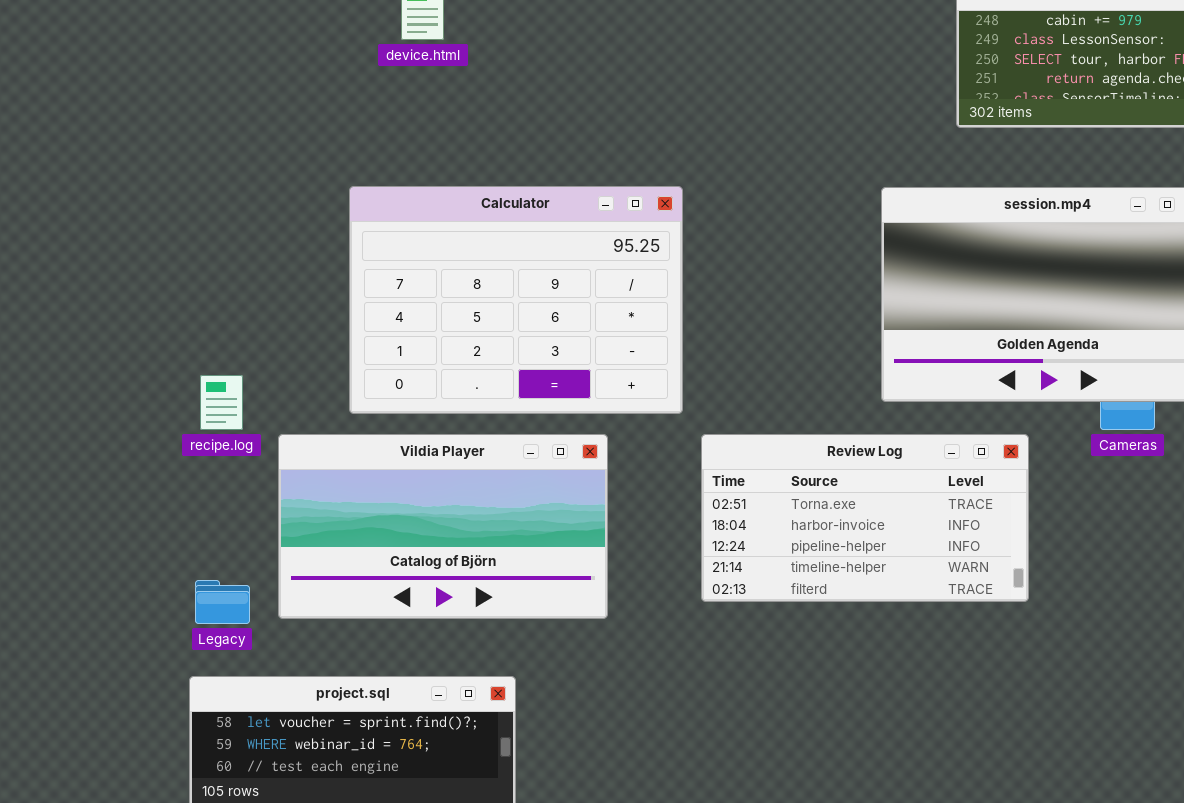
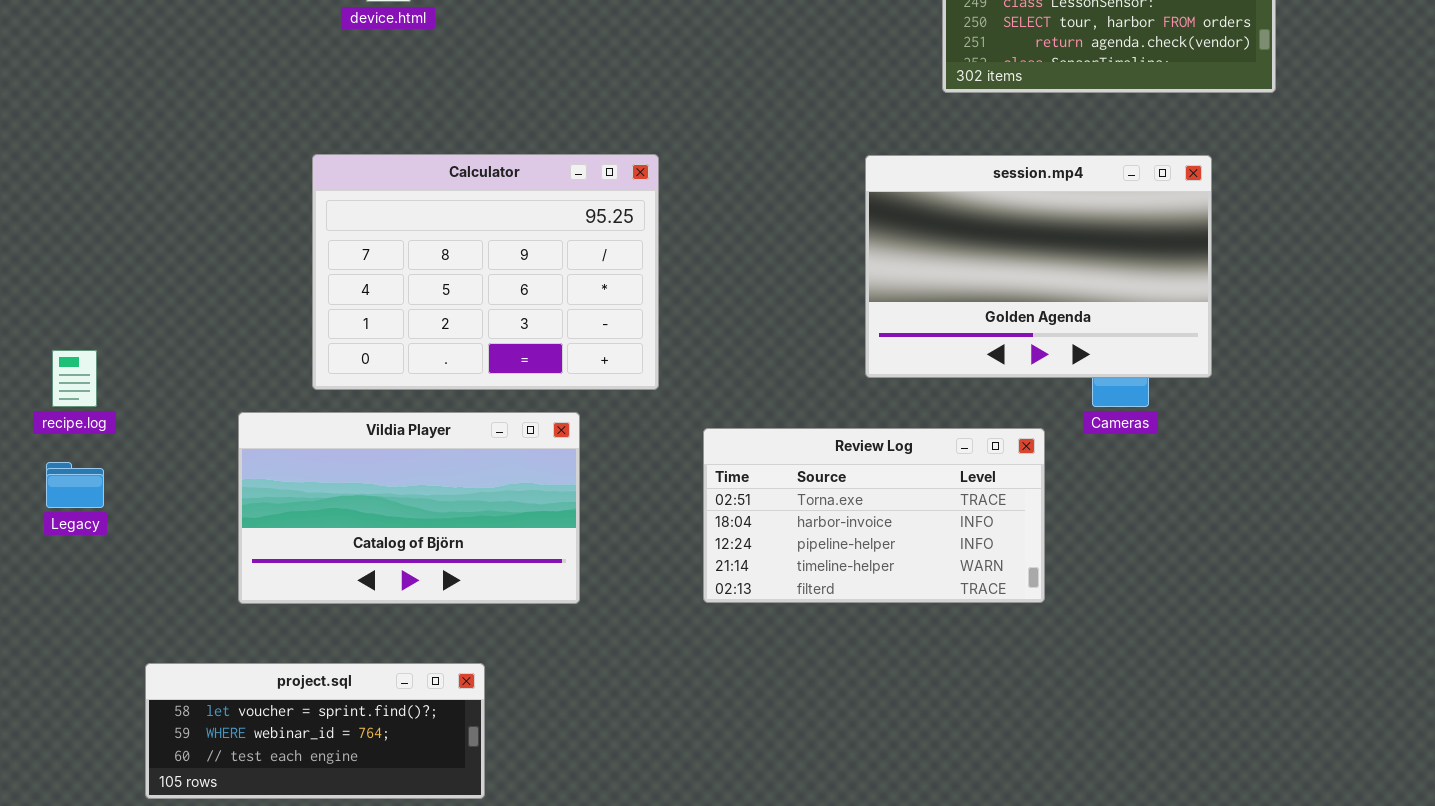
recipe.log: [200,375,243,430] -> [52,350,97,407], moved
Review Log: [701,434,1029,602] -> [703,428,1045,603], moved
Legacy: [195,580,250,624] -> [46,462,104,508], moved

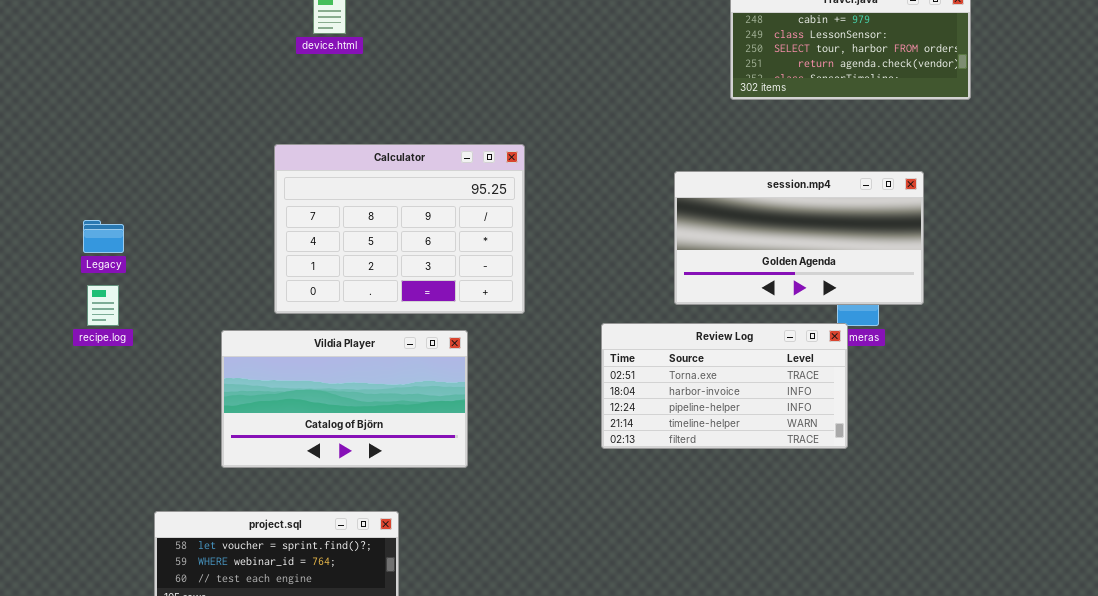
session.mp4: [865,155,1212,378] -> [674,171,924,305], resized
Review Log: [703,428,1045,603] -> [601,323,848,449], moved
Legacy: [46,462,104,508] -> [83,220,124,253], moved

